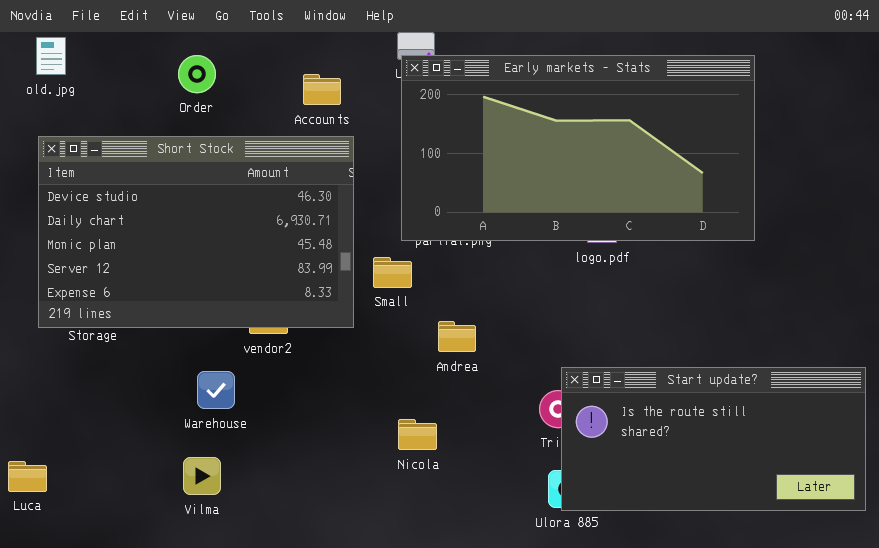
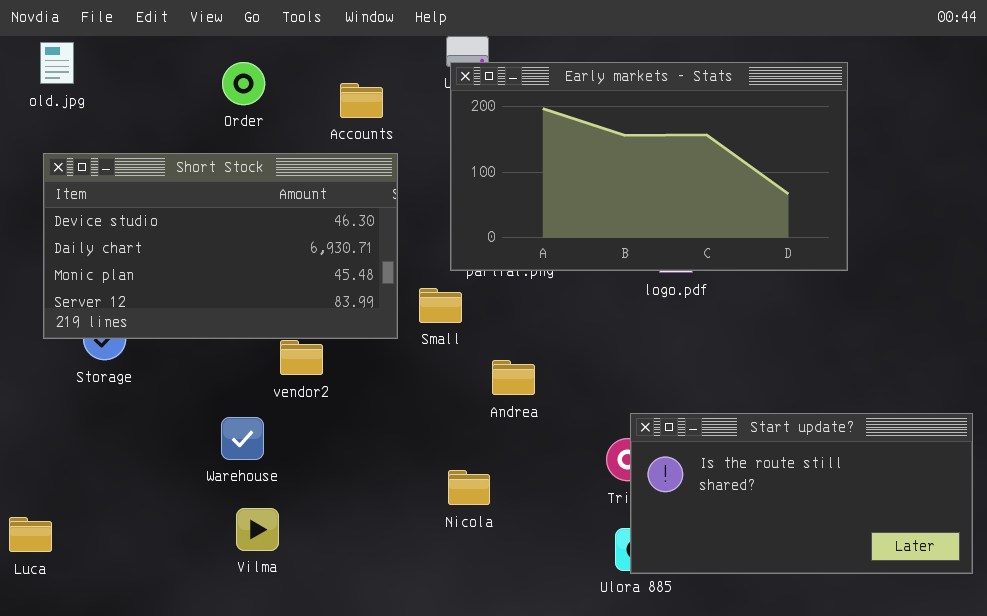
Order: [178,55,216,93] -> [222,62,265,105], moved
Short Stock: [38,136,354,328] -> [43,153,398,339], resized
Vilma: [183,457,221,495] -> [236,508,279,551], moved

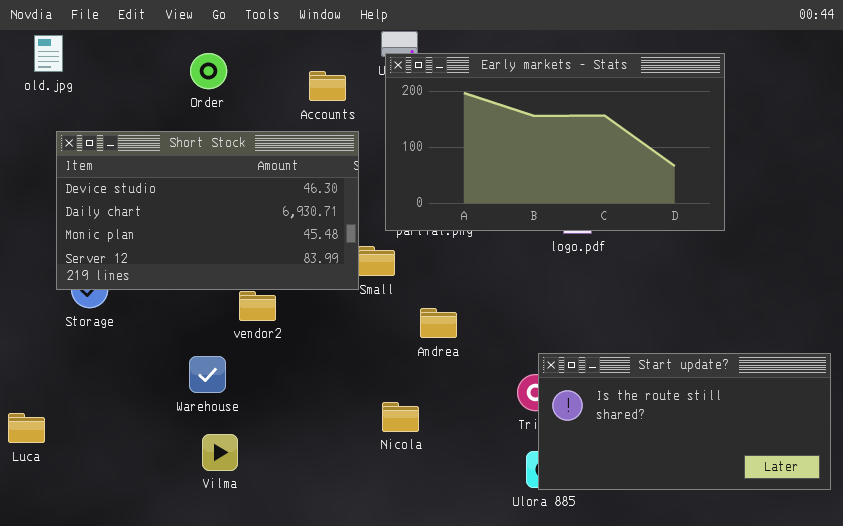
Accounts: [340,83,383,118] -> [309,71,346,101], moved
Short Stock: [43,153,398,339] -> [56,131,359,290], moved
Luca: [9,517,52,552] -> [8,413,45,443], moved

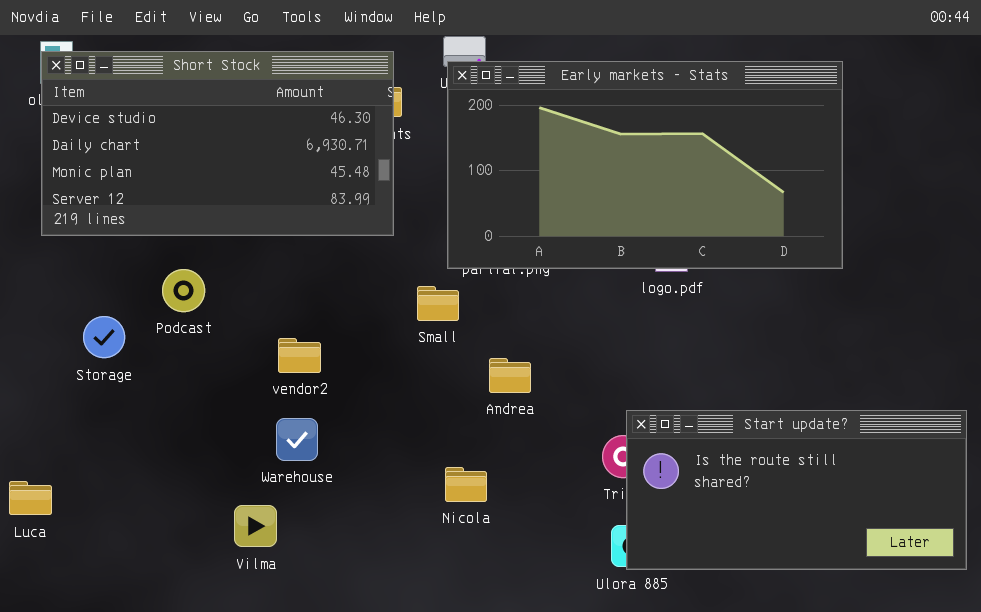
Short Stock: [56,131,359,290] -> [41,51,394,236], moved
Warehouse: [189,356,226,393] -> [276,418,318,461], moved

